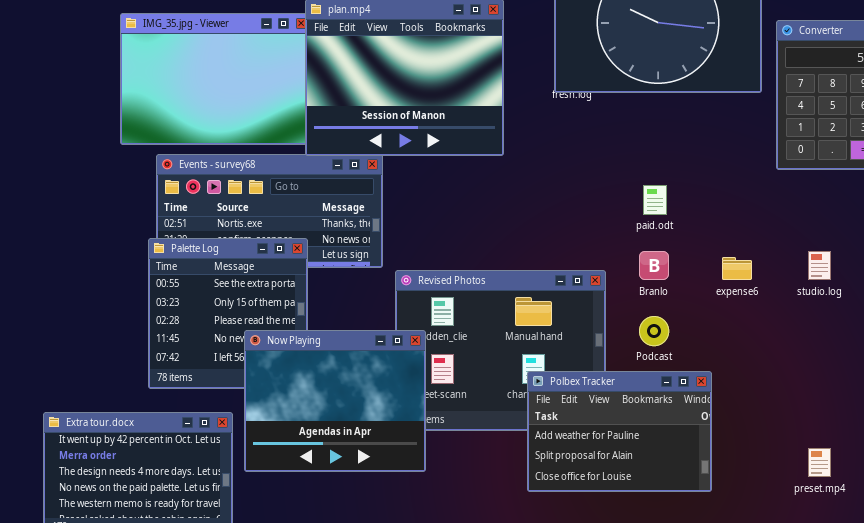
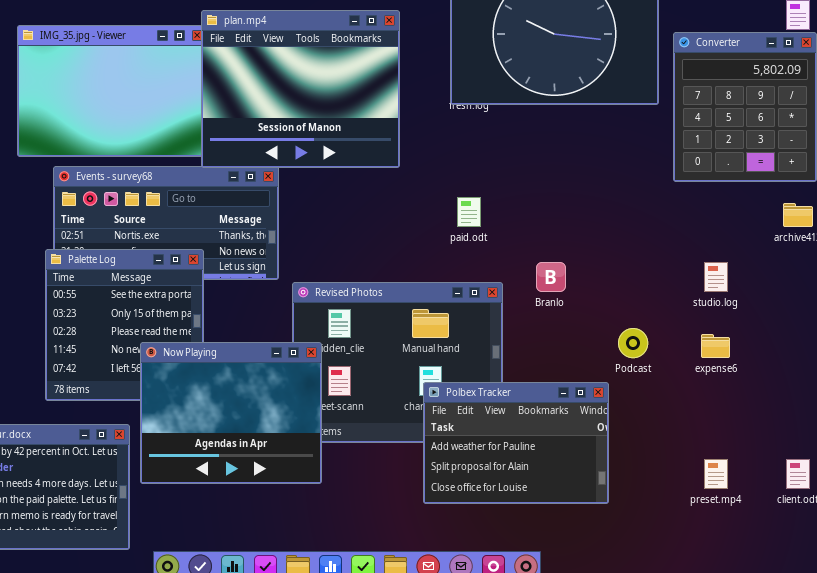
paid.odt: [643,185,667,215] -> [457,197,481,227], moved
expense6: [722,257,752,280] -> [701,334,730,358], moved
Podcast: [639,316,669,346] -> [618,328,648,358], moved

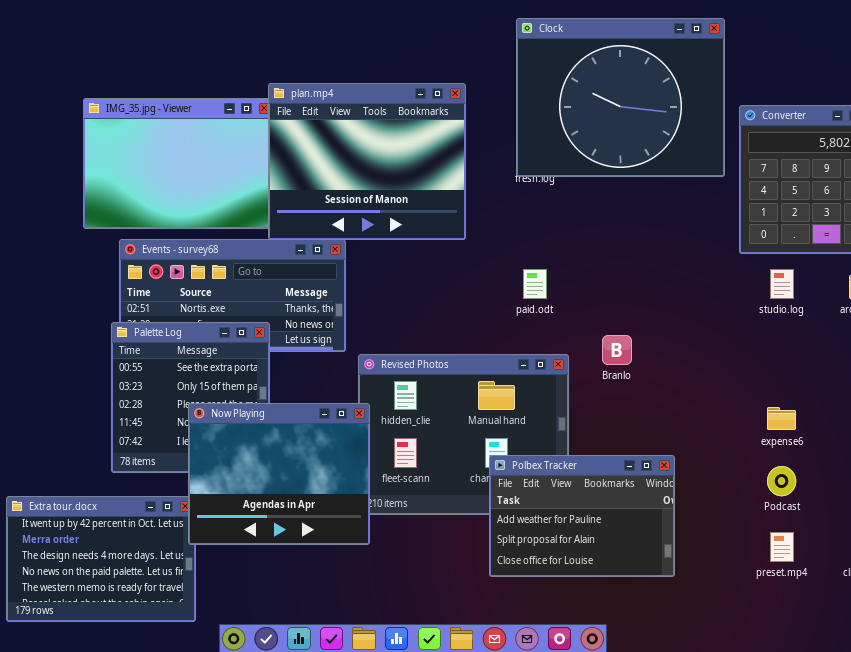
studio.log: [704,262,728,292] -> [770,269,794,299], moved
Podcast: [618,328,648,358] -> [767,466,796,496], moved
Now Playing: [140,342,322,484] -> [188,403,370,545], moved

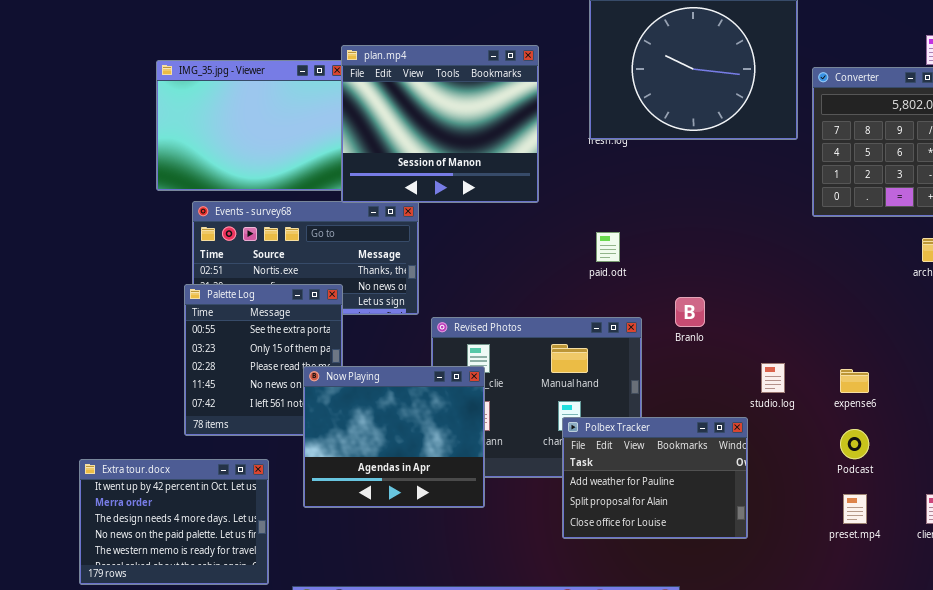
studio.log: [770,269,794,299] -> [761,363,785,393], moved
Now Playing: [188,403,370,545] -> [303,366,485,508], moved

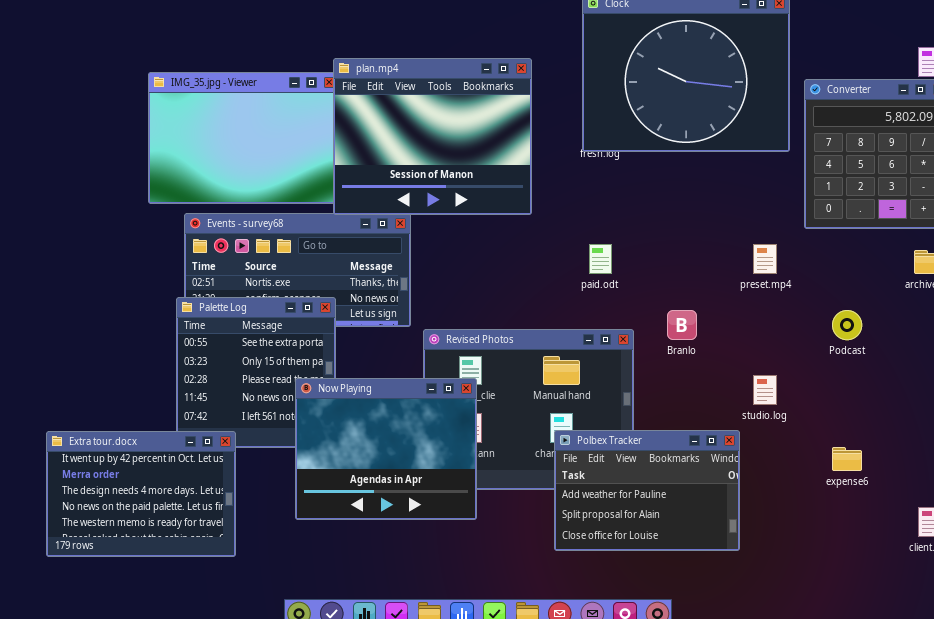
expense6: [840,369,869,393] -> [832,447,862,471], moved
Podcast: [840,429,869,459] -> [832,310,862,340], moved
Extra tour.docx: [79,459,269,585] -> [46,431,236,557], moved
preset.mp4: [843,494,867,524] -> [753,244,777,274], moved

